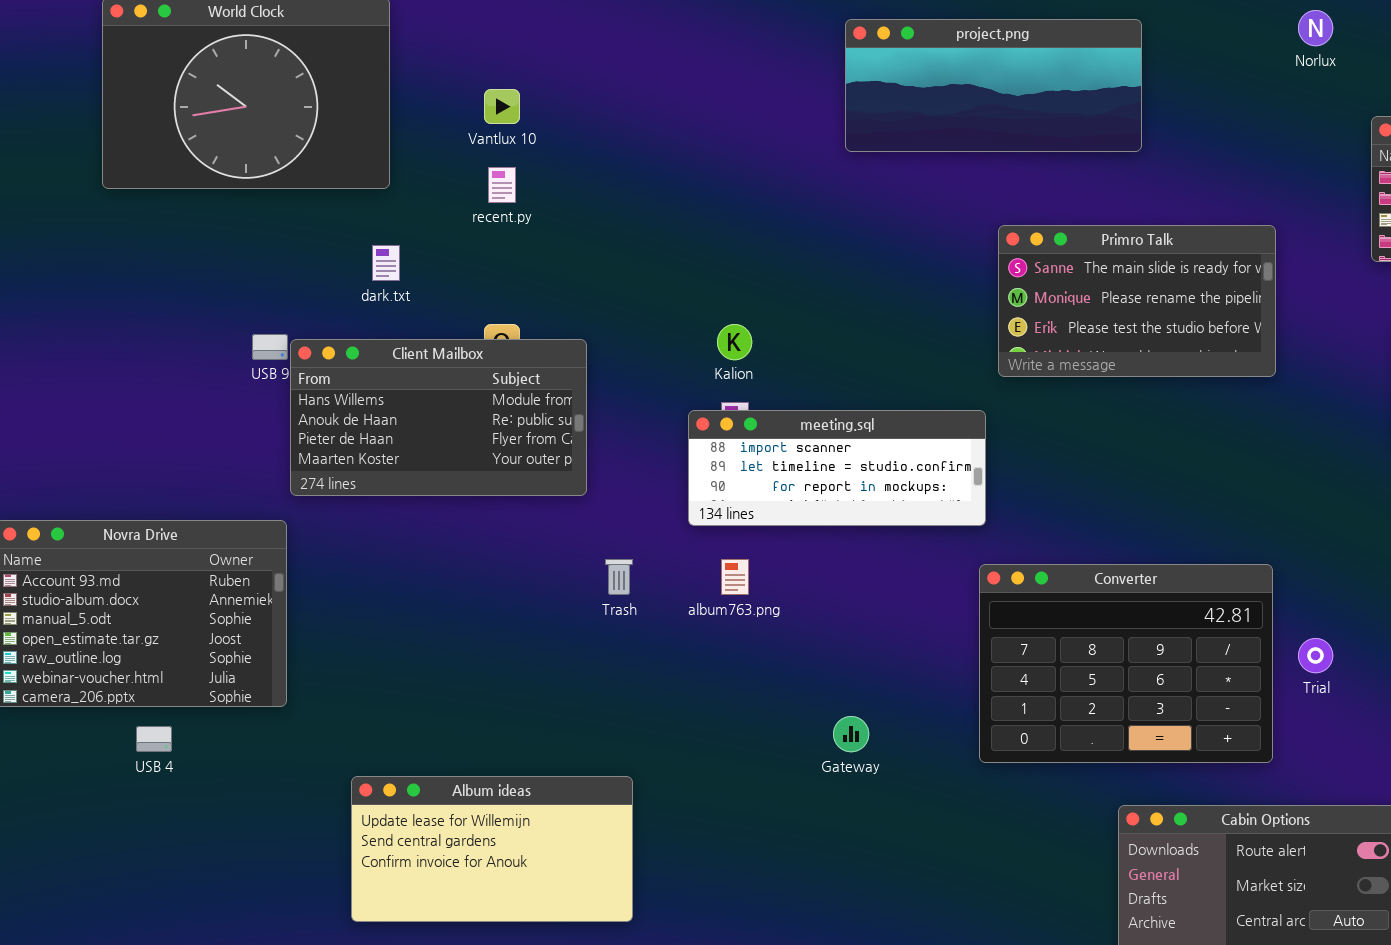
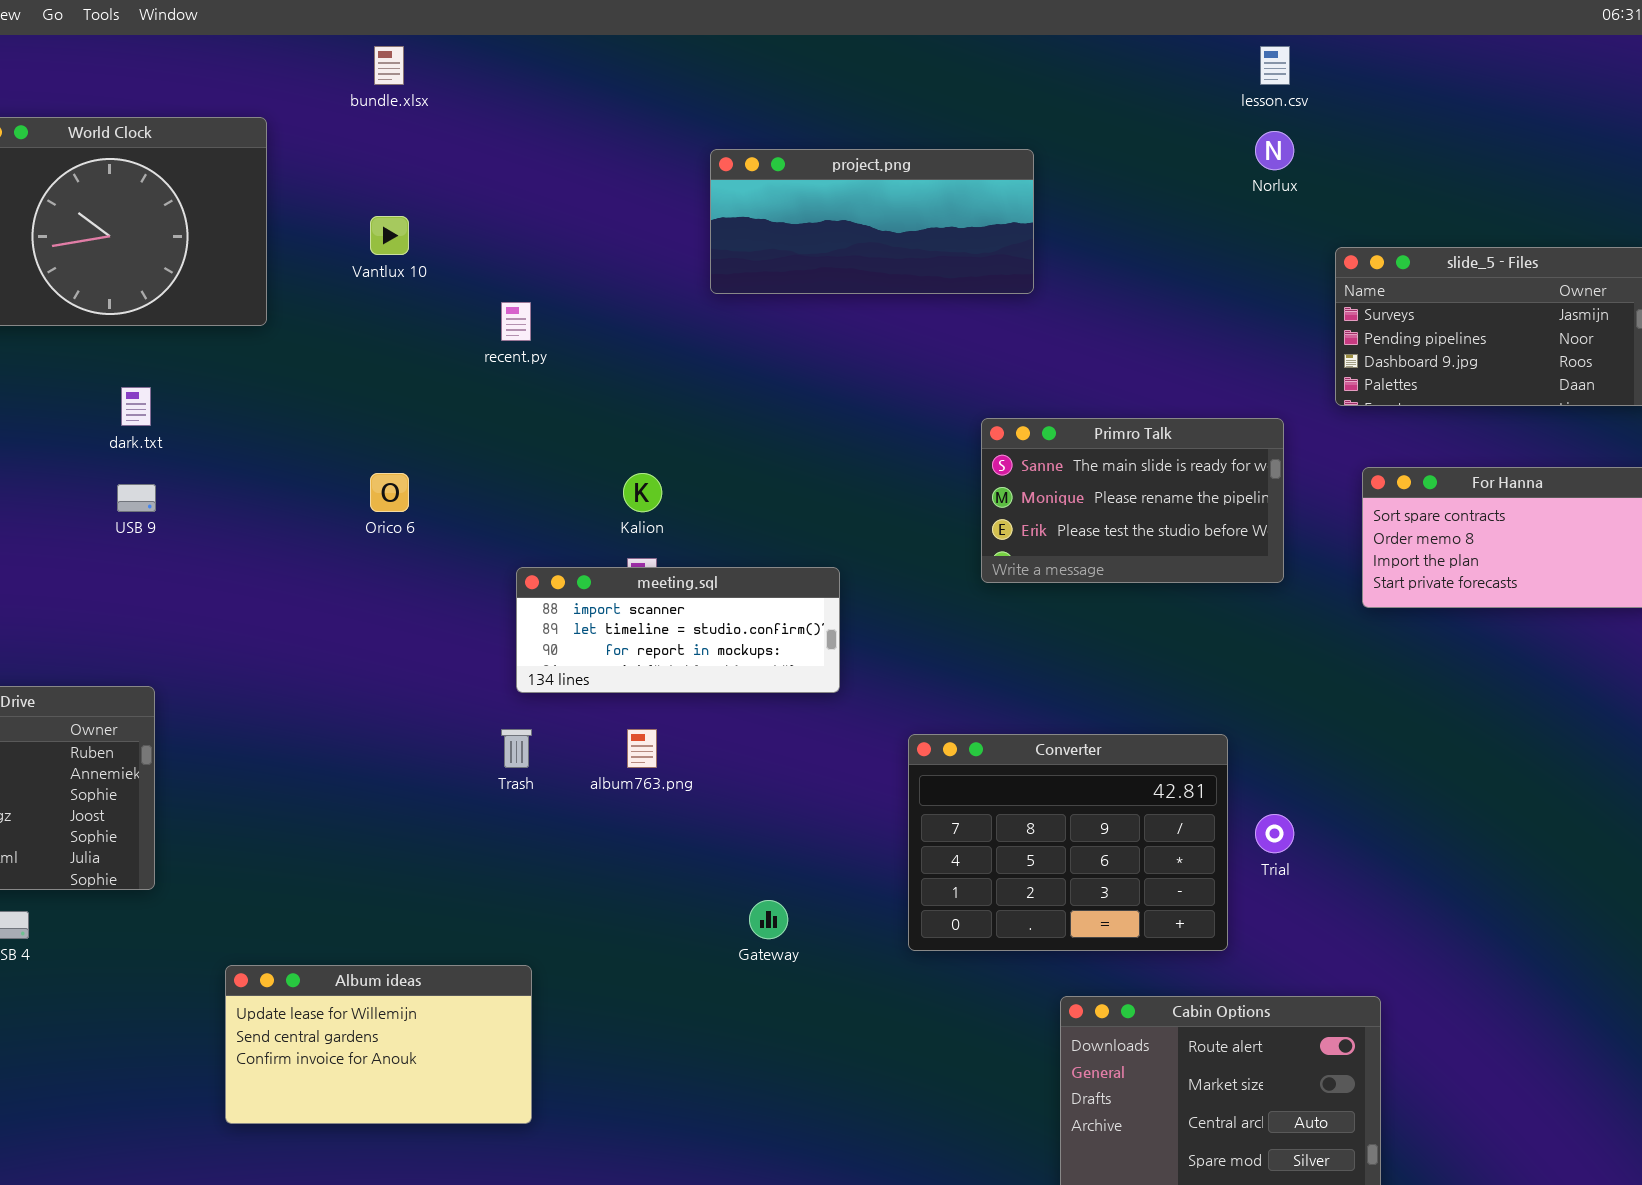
project.png: [845,19,1142,152] -> [710,149,1034,294], moved
recent.py: [488,167,516,203] -> [501,302,531,341], moved
Primro Talk: [998,225,1276,377] -> [981,418,1284,583], moved
dark.txt: [372,245,400,281] -> [121,387,151,426], moved
Client Mailbox: [290,339,587,496] -> none, closed
meeting.sql: [688,410,986,526] -> [516,567,840,693], moved

